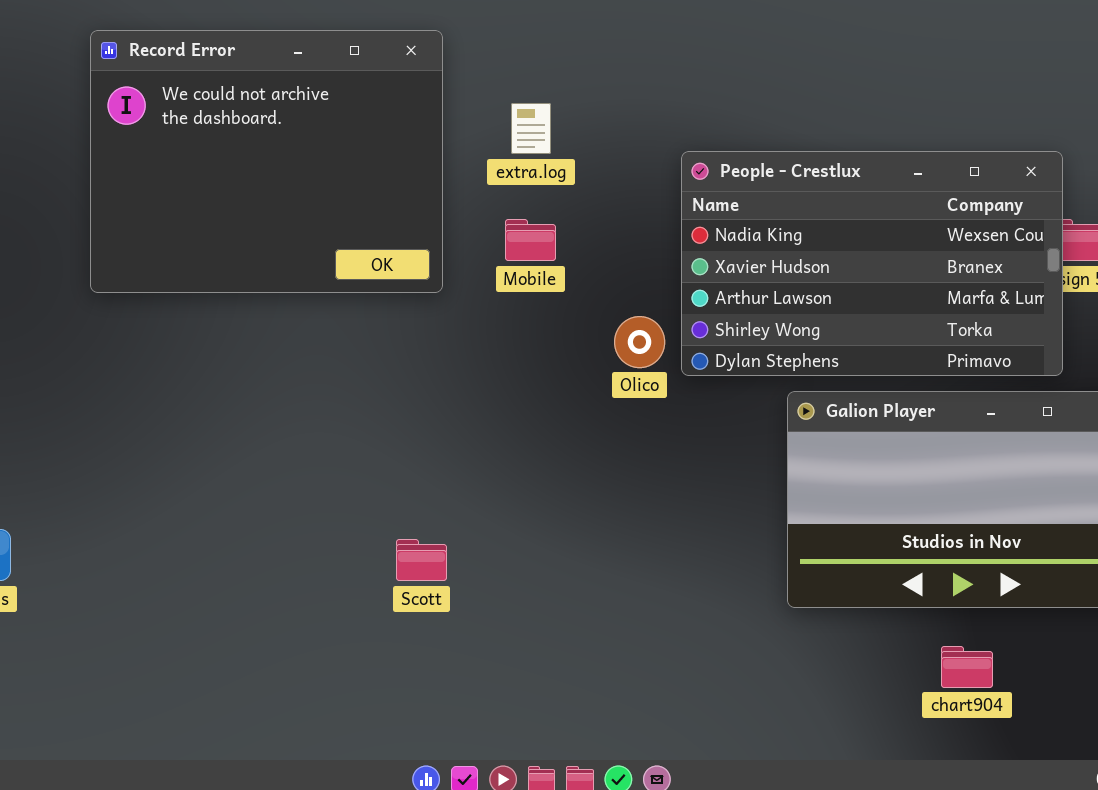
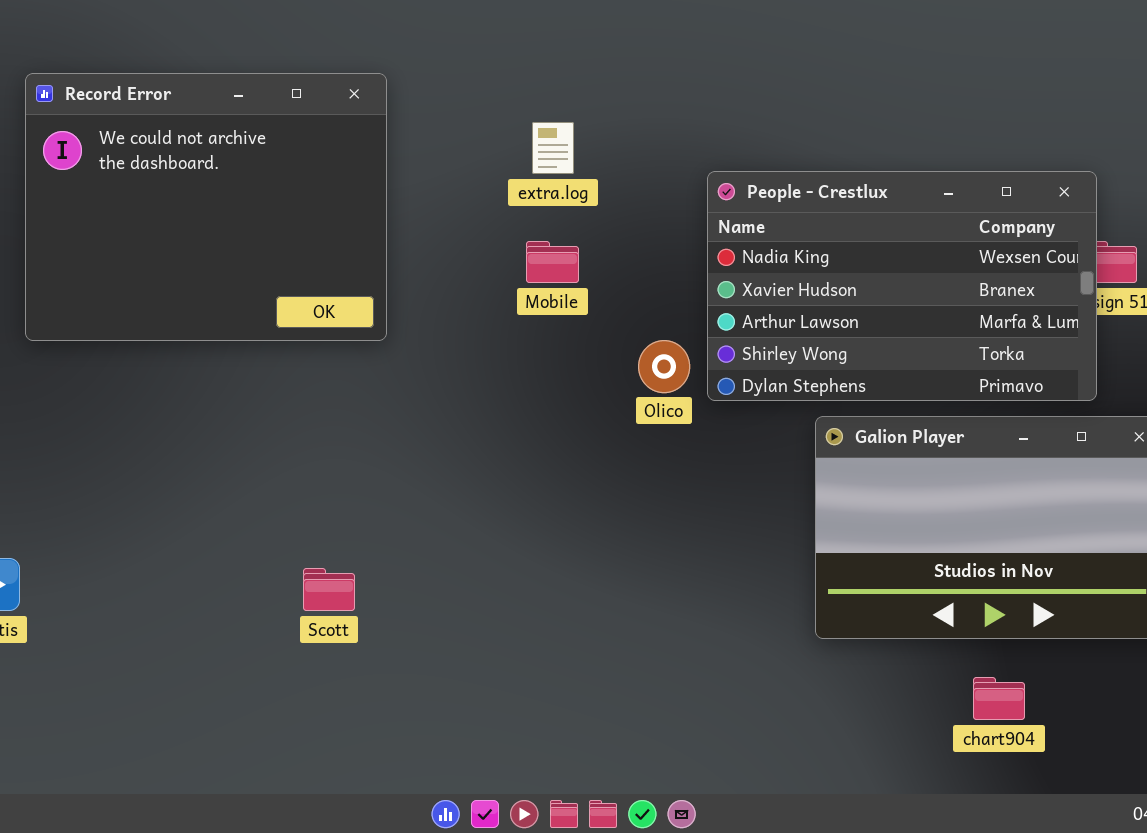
Record Error: [90,30,443,293] -> [25,73,387,341], moved
Scott: [396,539,447,581] -> [303,568,355,611], moved

